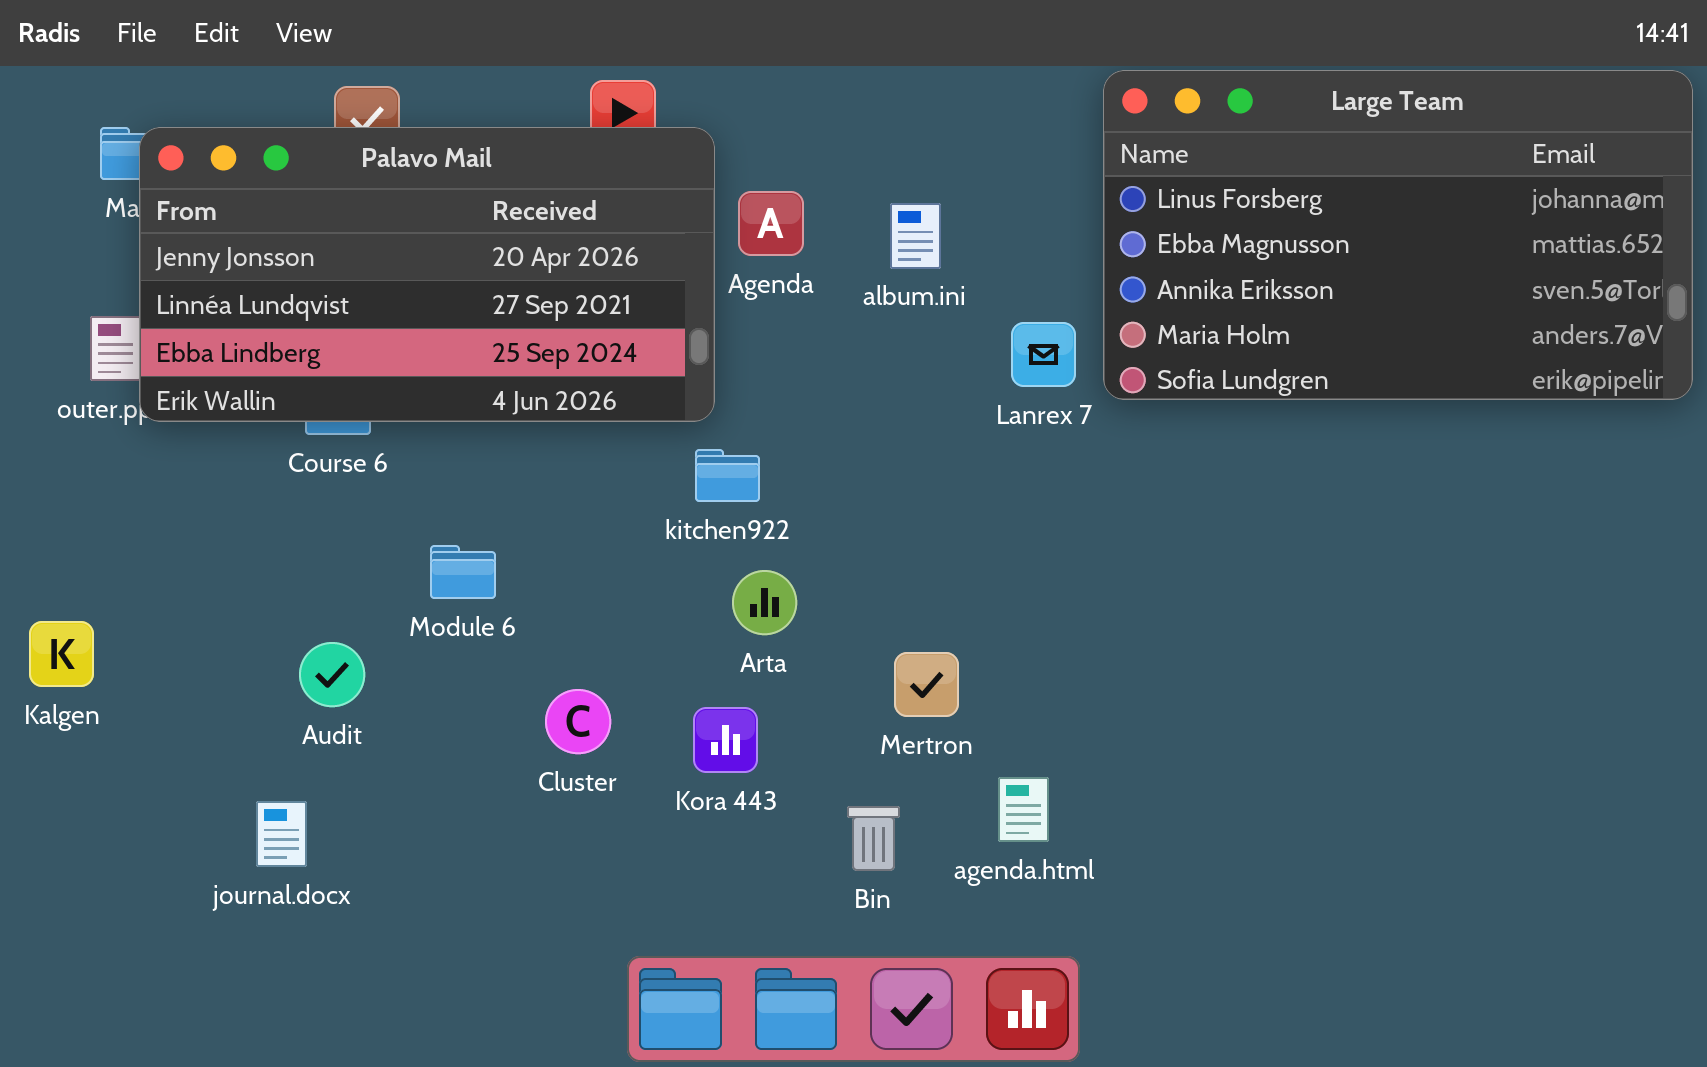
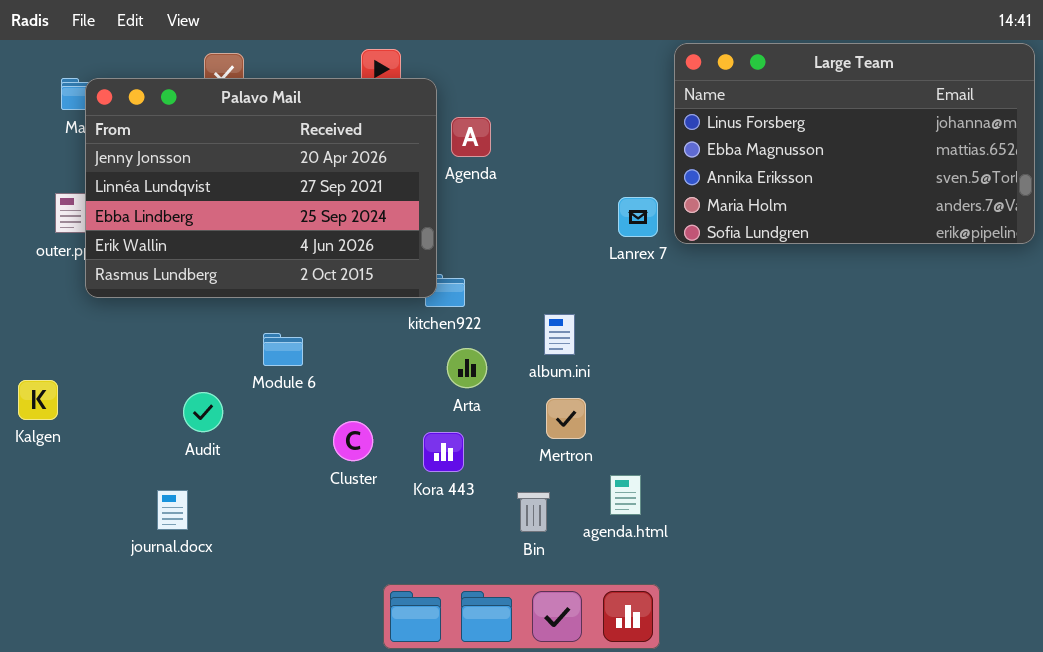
Palavo Mail: [139,127,715,422] -> [85,78,437,298], resized
album.ini: [890,203,941,269] -> [544,314,575,355], moved

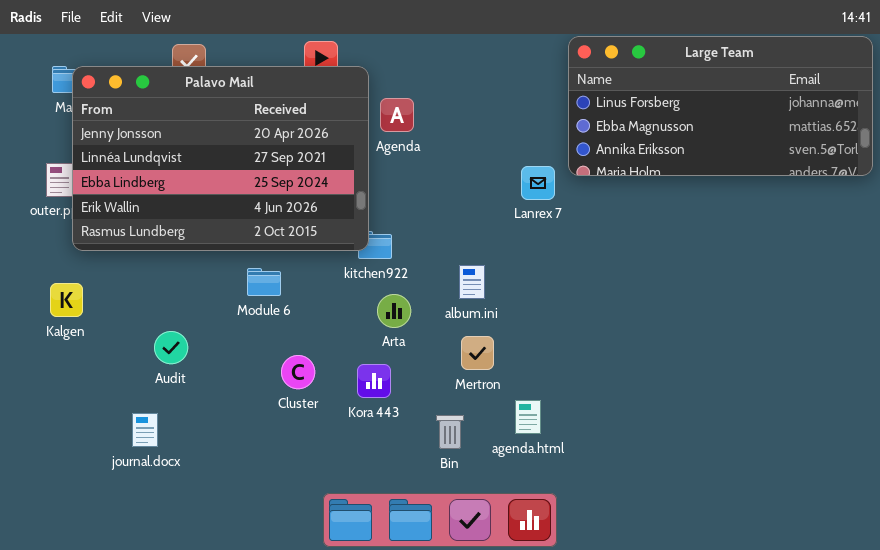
Large Team: [674,43,1035,244] -> [568,36,873,176], resized
Module 6: [263,333,303,366] -> [247,268,281,296], moved
Kalgen: [18,380,58,420] -> [50,283,83,317], moved

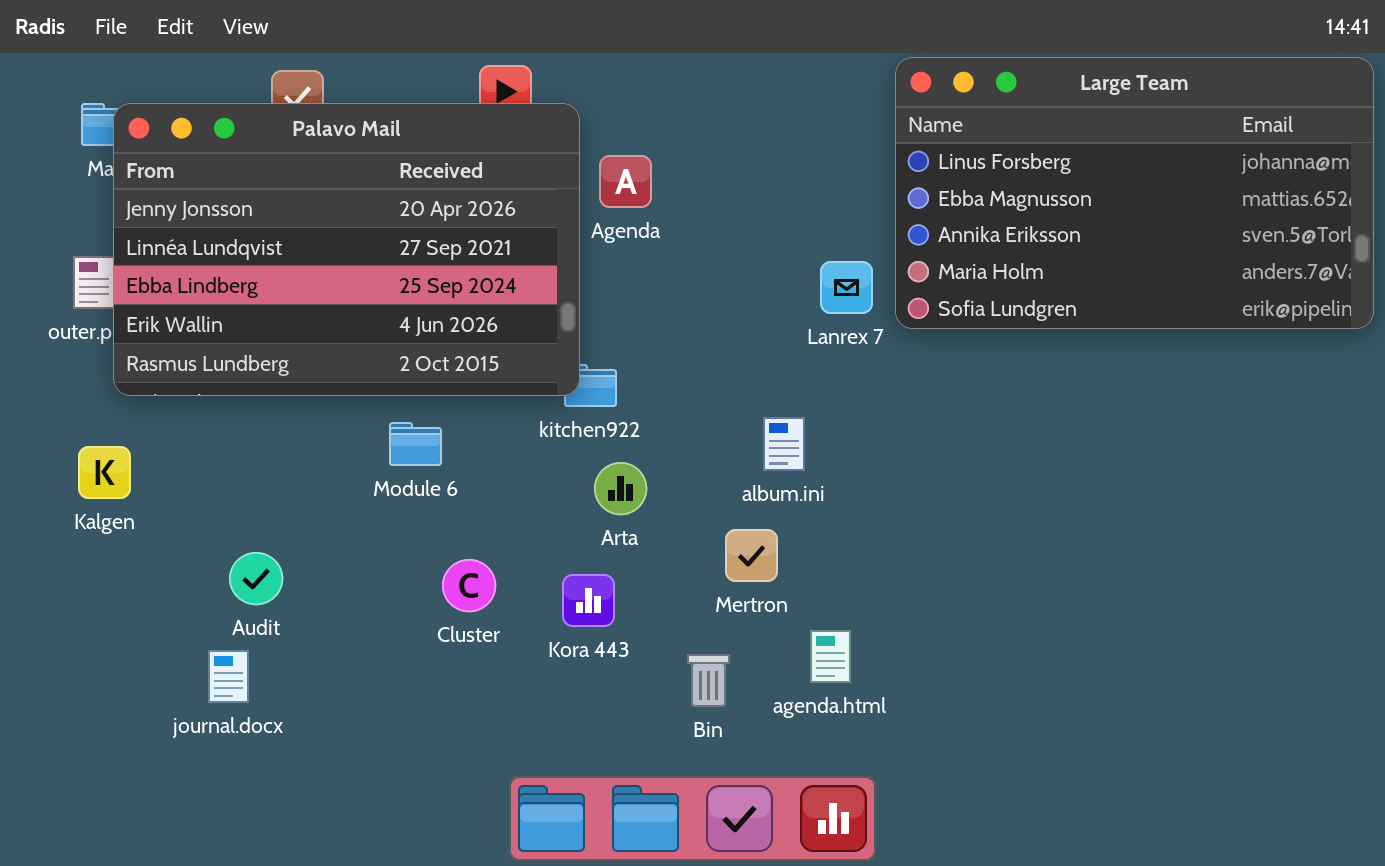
Large Team: [568,36,873,176] -> [895,57,1374,329], resized
album.ini: [459,265,485,299] -> [763,417,805,471], moved
Audit: [154,331,188,364] -> [229,552,283,605], moved

